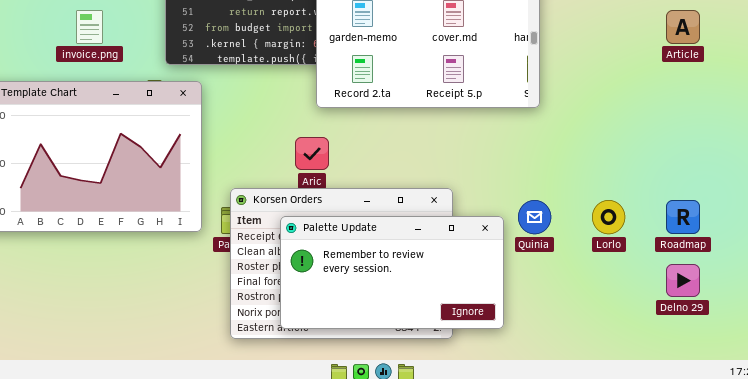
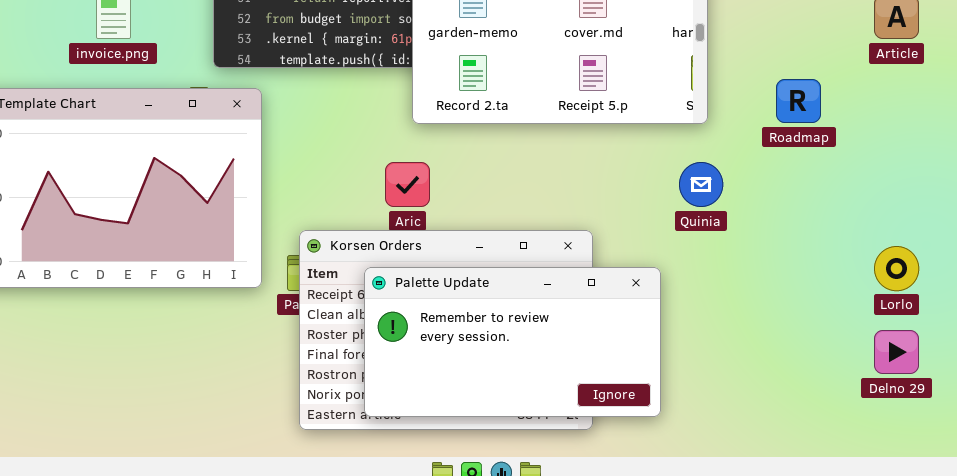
Quinia: [518,200,551,234] -> [679,162,723,207], moved
Lorlo: [592,200,625,234] -> [874,246,919,291], moved
Roadmap: [666,200,700,234] -> [776,79,821,123], moved

